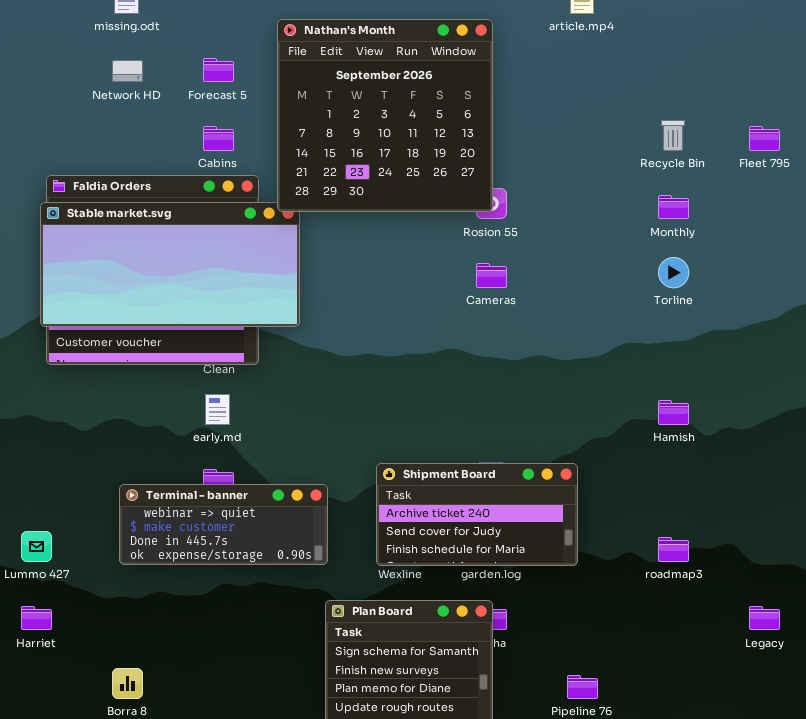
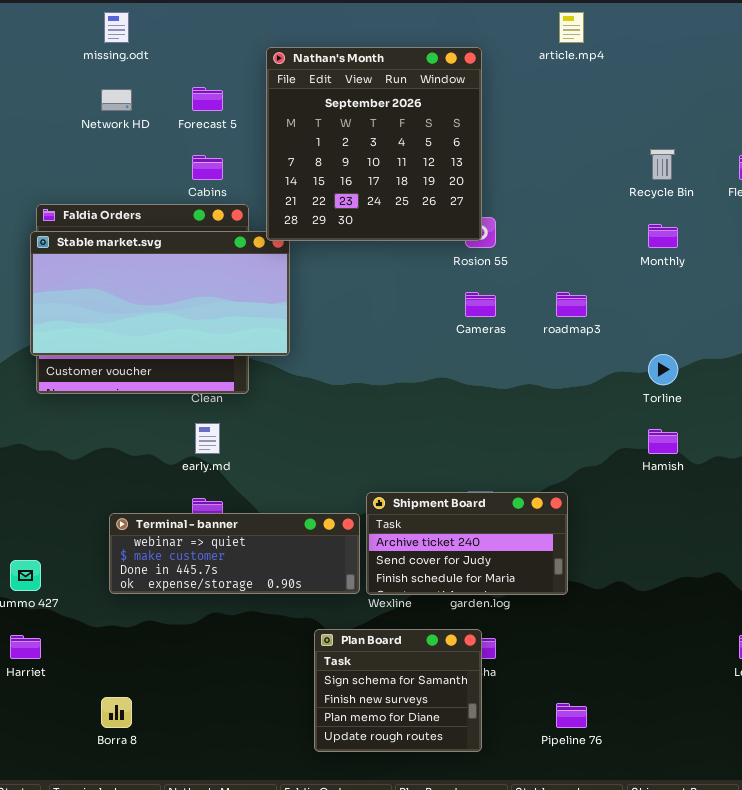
Torline: [658,257,689,288] -> [648,354,678,385], moved
Terminal - banner: [119,484,328,565] -> [109,513,360,594], resized
roadmap3: [658,537,689,562] -> [556,292,587,317], moved

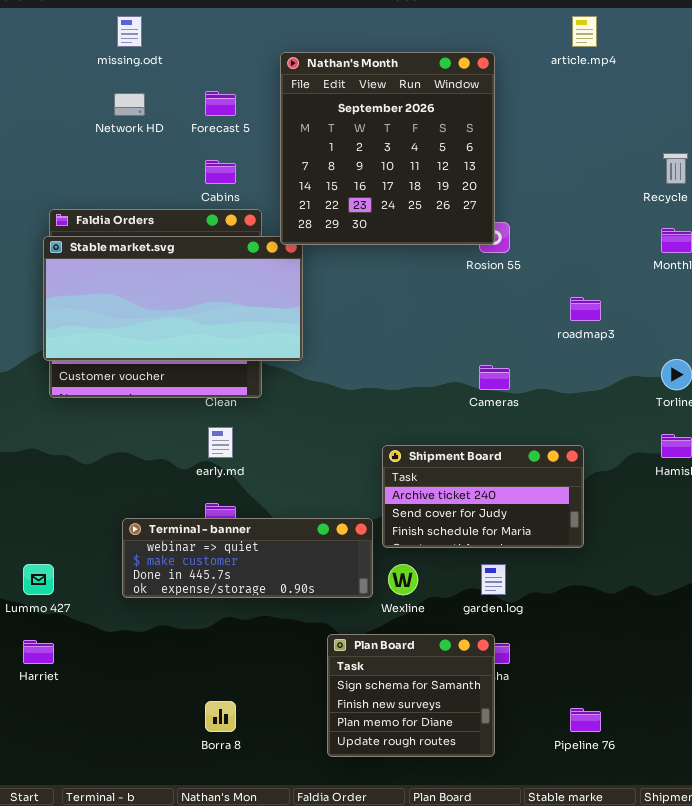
Cameras: [465,292,496,317] -> [479,365,510,390], moved
Shipment Board: [366,492,568,595] -> [382,445,584,548], moved
Borra 8: [101,697,132,728] -> [205,701,236,732], moved

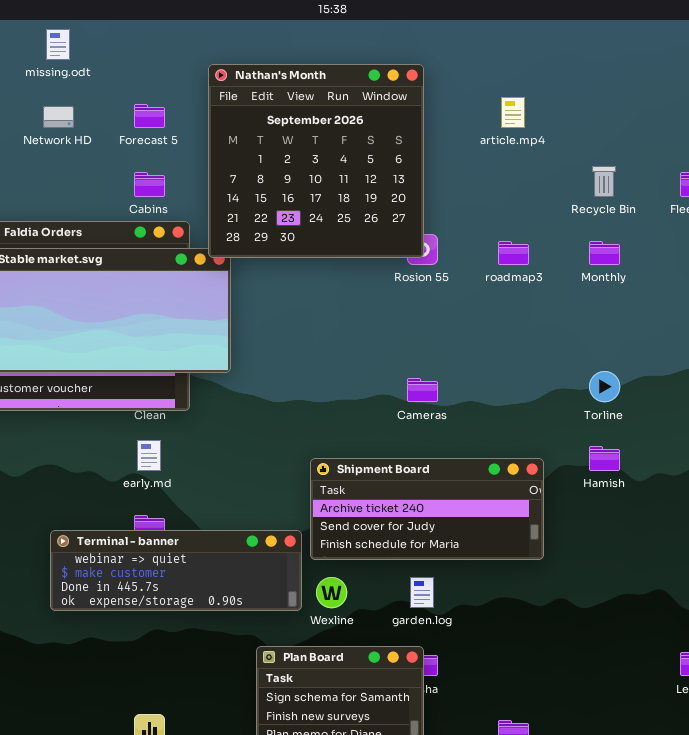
article.mp4: [572,16,597,47] -> [501,97,525,128], moved
roadmap3: [570,297,601,321] -> [498,241,529,265], moved
Shipment Board: [382,445,584,548] -> [310,458,544,560], resized

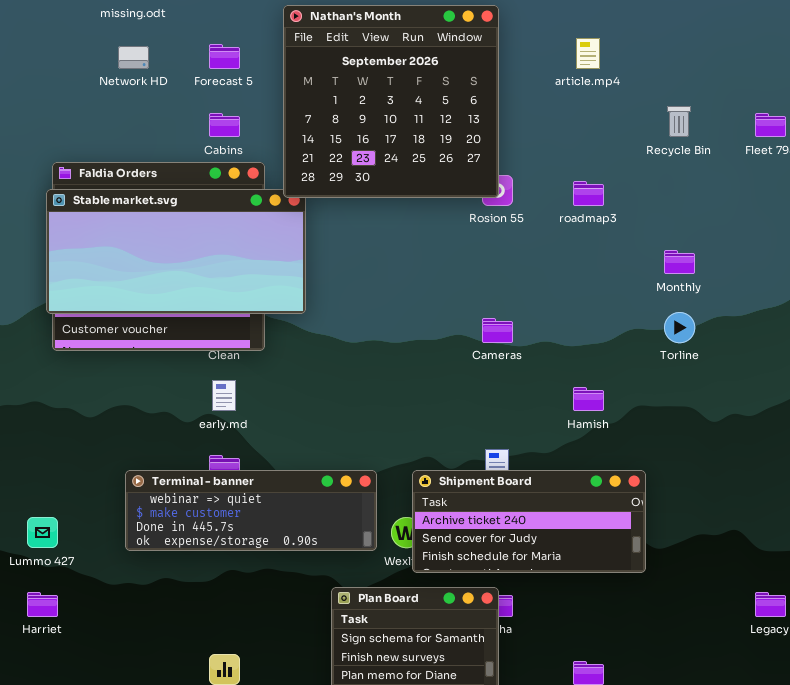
Monthly: [589,241,620,265] -> [664,250,695,274], moved
Hamish: [589,446,620,471] -> [573,387,604,411], moved
Shipment Board: [310,458,544,560] -> [412,470,646,573], moved

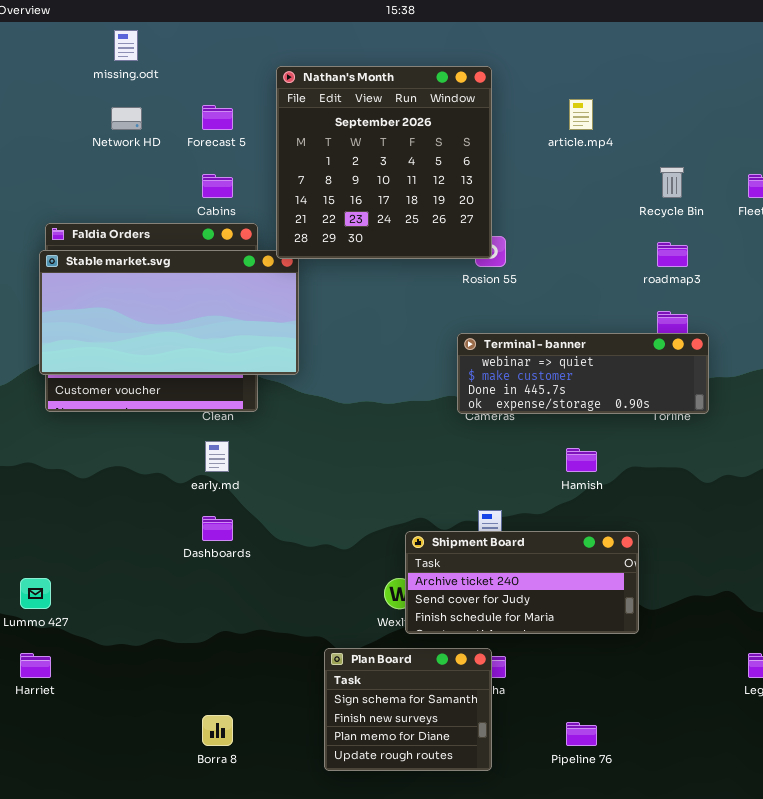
roadmap3: [573,181,604,206] -> [657,242,688,267], moved
Terminal - banner: [125,470,377,551] -> [457,333,709,414], moved

